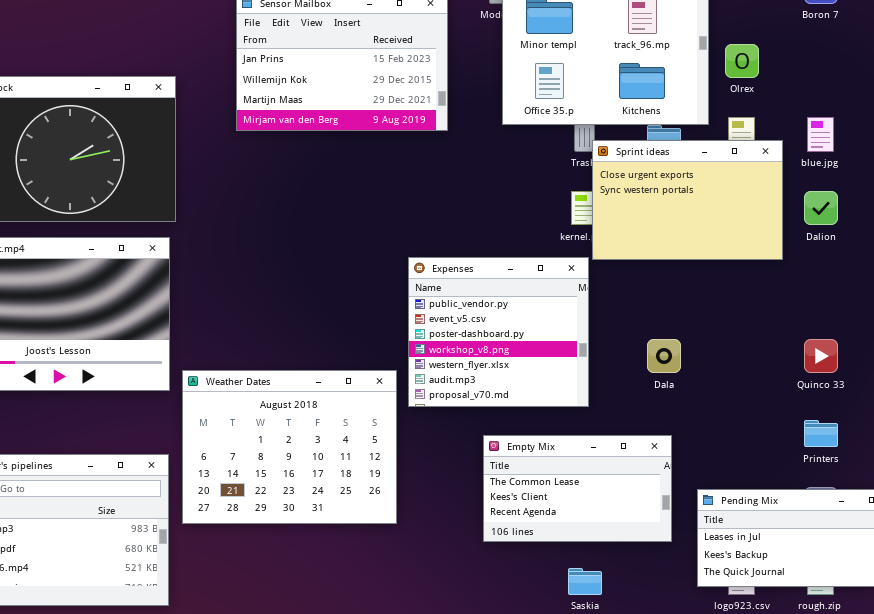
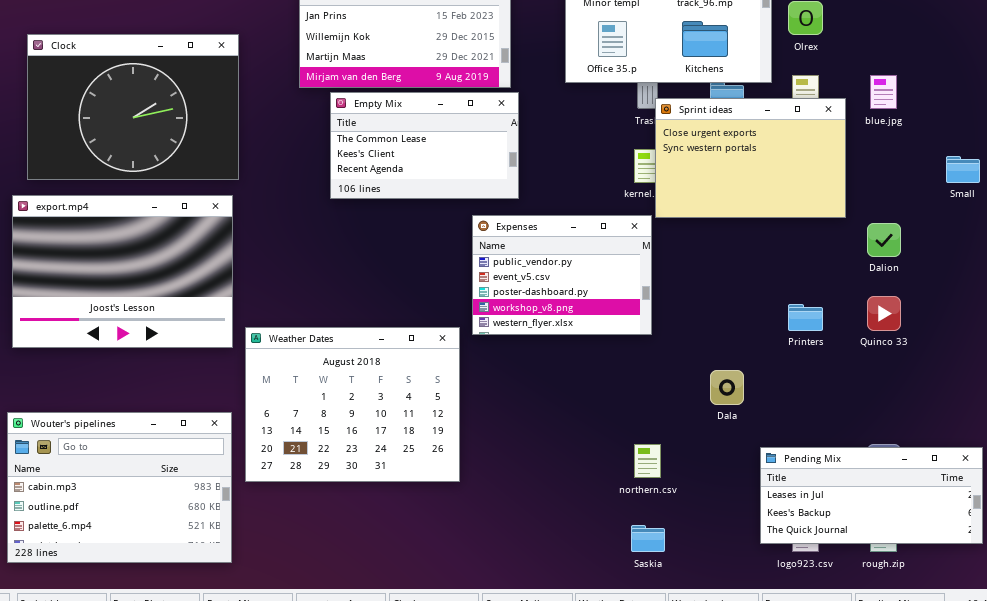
Dalion: [804,191,838,225] -> [867,223,901,257], moved
Expenses: [408,257,589,407] -> [472,215,652,335], resized
Dala: [647,339,681,373] -> [710,370,744,405], moved
Printers: [804,420,838,447] -> [788,304,823,331], moved
Empty Mix: [483,435,672,542] -> [330,92,519,199], moved

